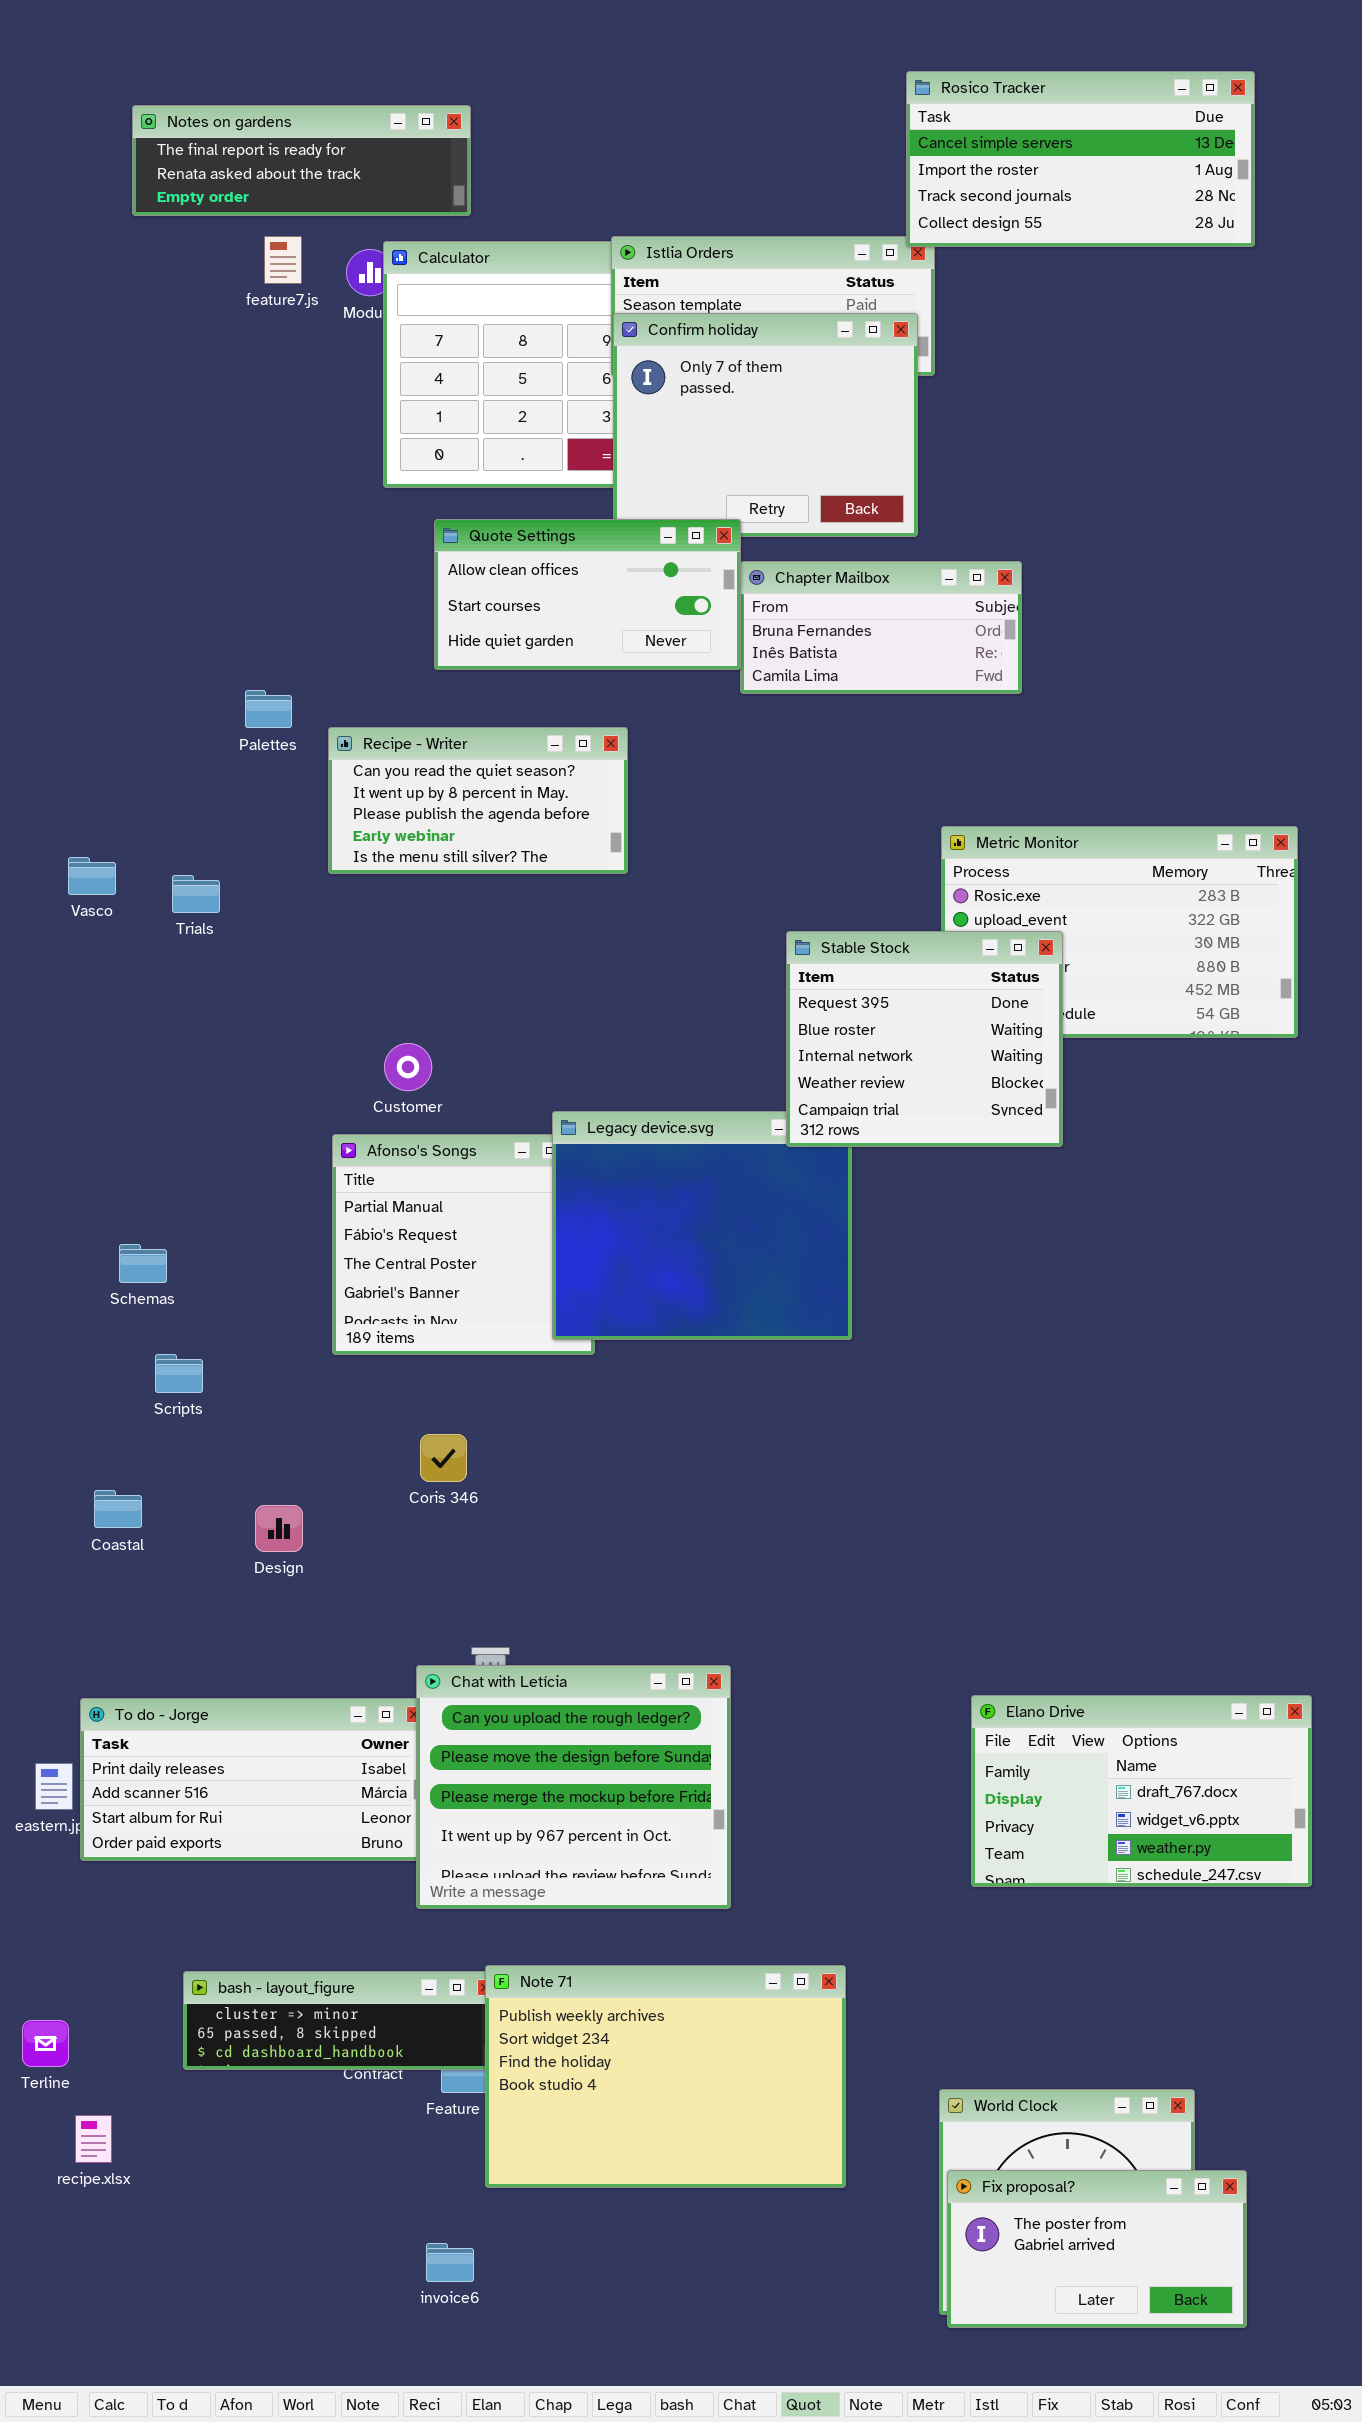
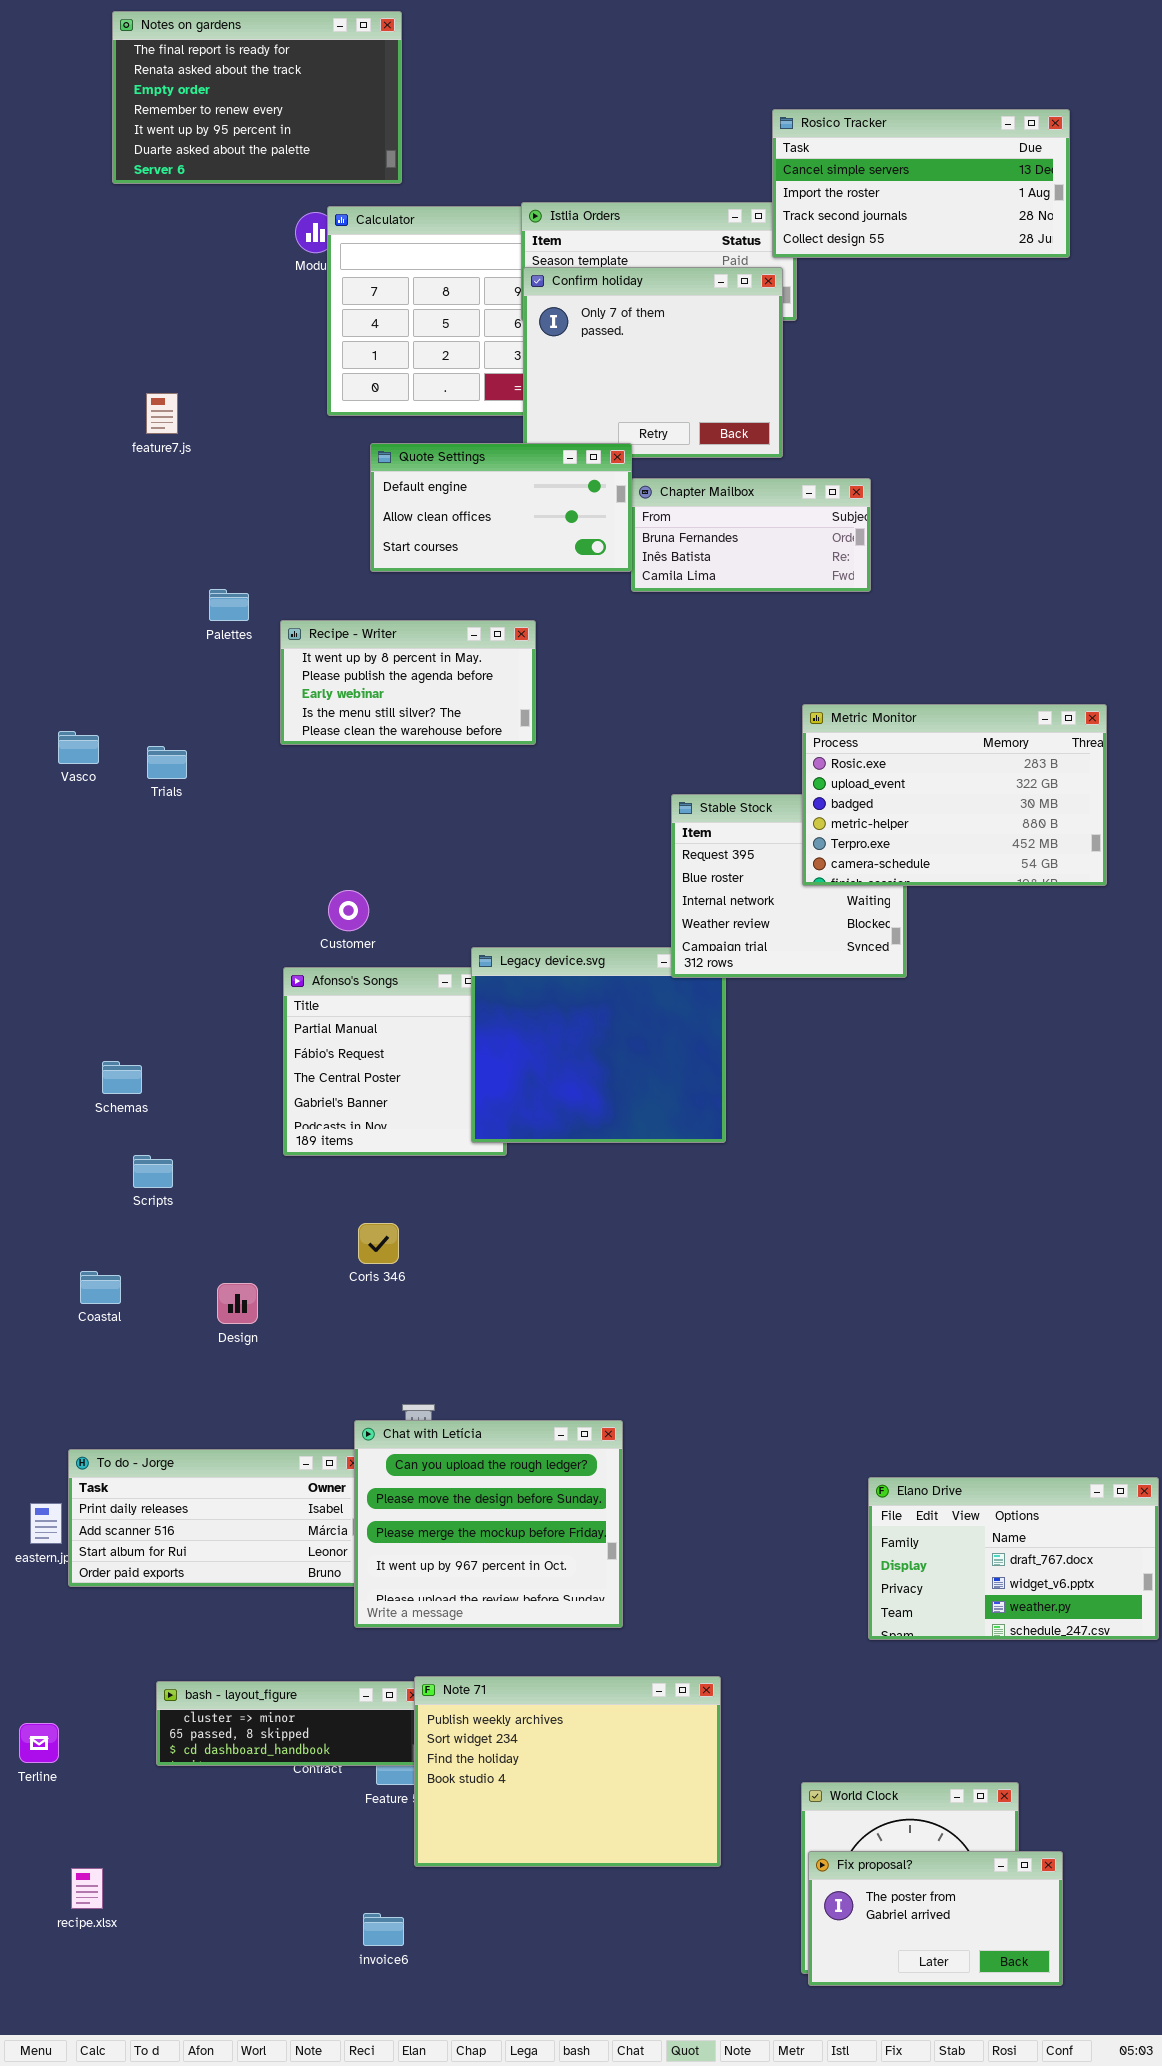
Rosico Tracker: [906,71,1255,247] -> [772,109,1070,258], moved
Notes on gardens: [132,105,471,216] -> [112,11,402,184], resized
feature7.js: [264,236,302,284] -> [146,393,178,434], moved
Quote Settings: [434,519,741,670] -> [370,443,632,572], scrolled up 1 row
Recipe - Writer: [328,727,628,874] -> [280,620,536,745], scrolled down 1 row
Metric Monitor: [941,826,1298,1038] -> [802,704,1107,886], raised
Elano Drive: [971,1695,1312,1887] -> [868,1477,1159,1640], moved
recipe.xlsx: [75,2115,112,2163] -> [71,1868,103,1909], moved

